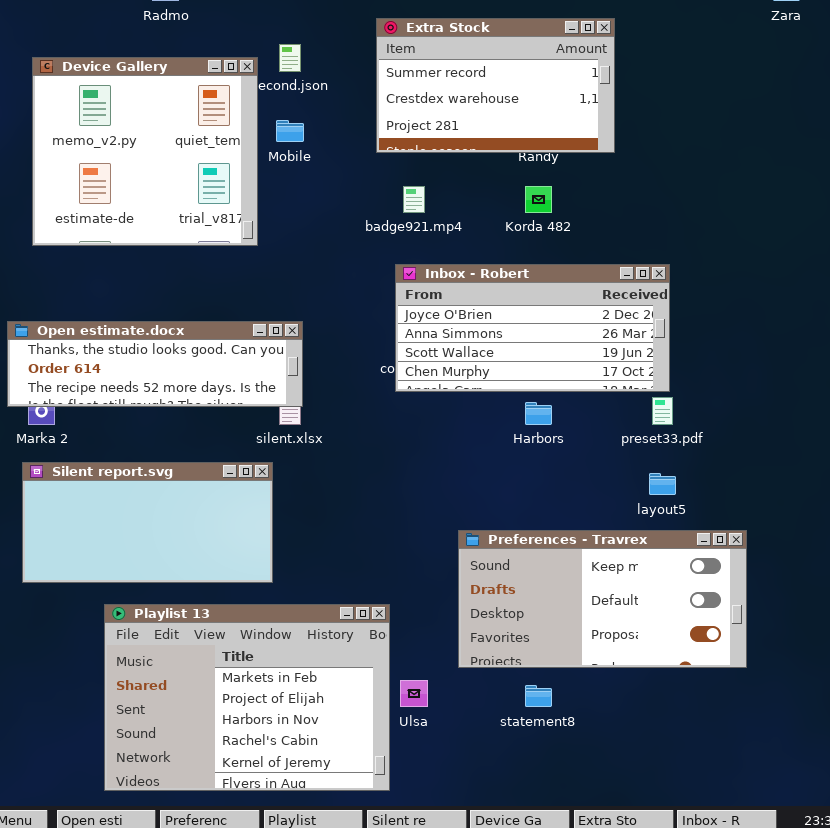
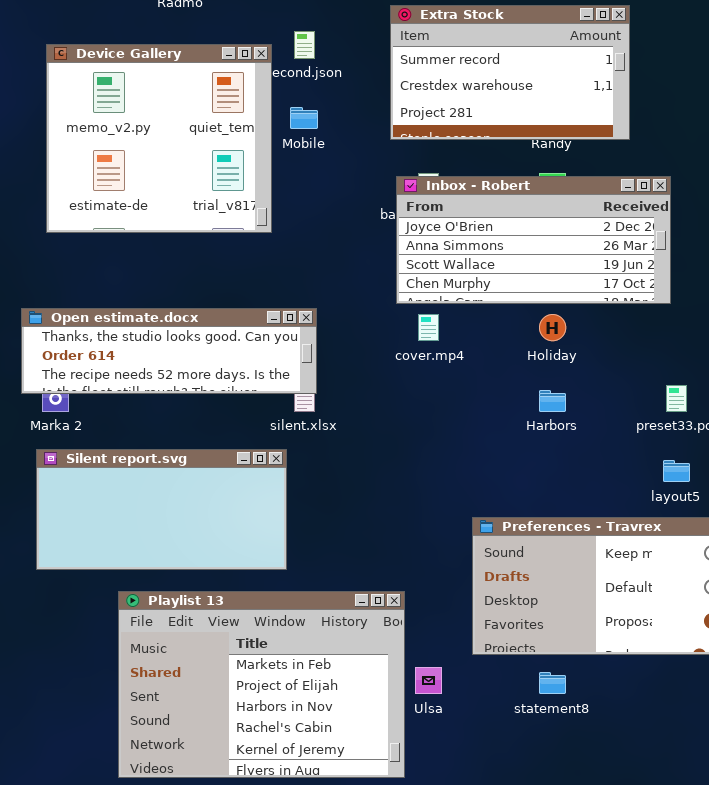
Inbox - Robert: [395,264,670,392] -> [396,176,671,304], moved

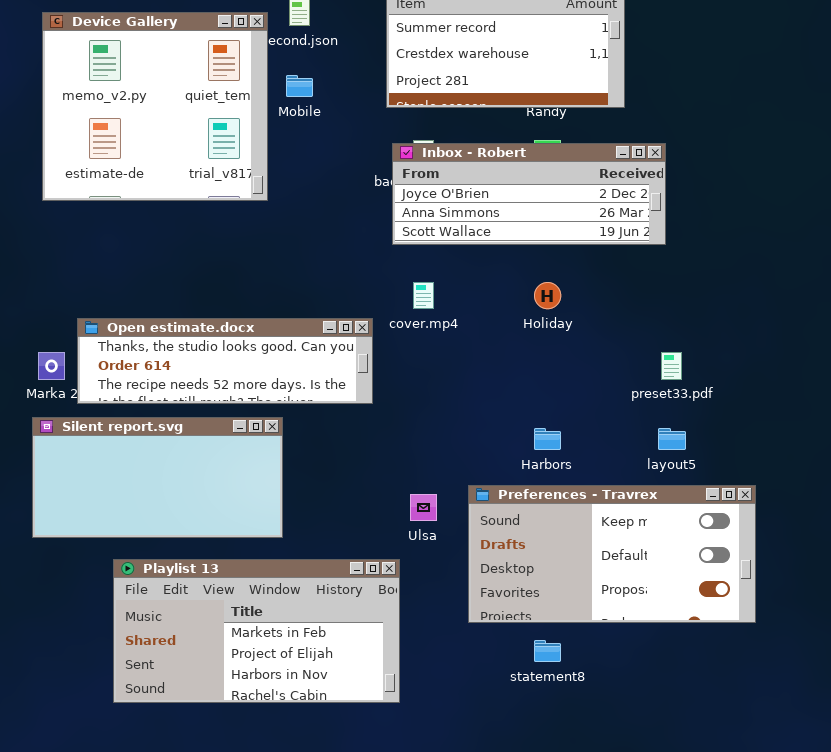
Inbox - Robert: [396,176,671,304] -> [392,143,666,245], resized
Open estimate.docx: [21,308,317,394] -> [77,318,373,404], moved
Harbors: [539,390,566,412] -> [534,428,561,450], moved
Playlist 13: [118,591,405,778] -> [113,559,400,703], resized
Ulsa: [415,667,442,694] -> [410,494,437,521], moved

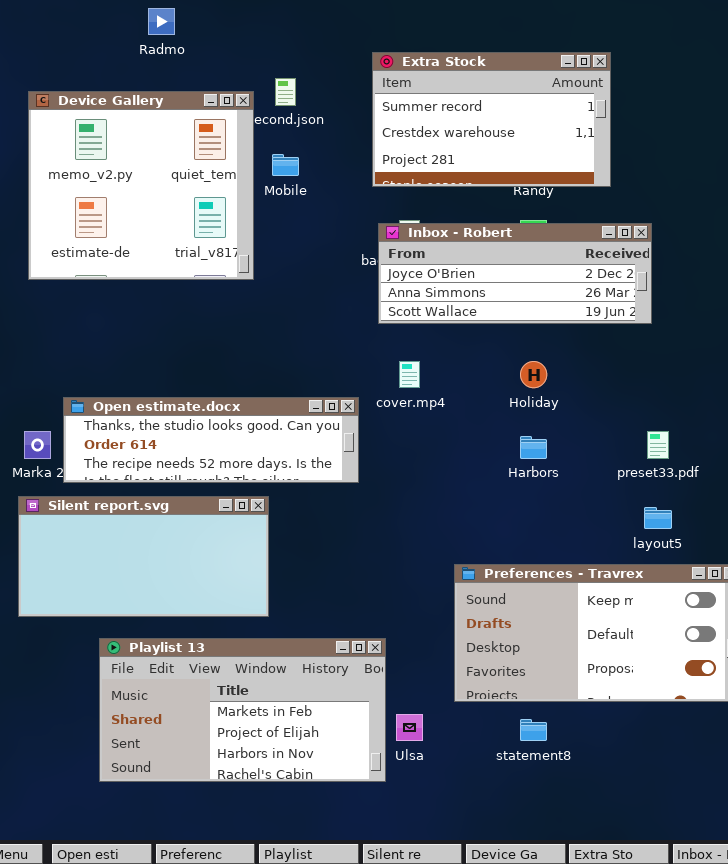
Harbors: [534,428,561,450] -> [520,436,547,459], moved
Ulsa: [410,494,437,521] -> [396,714,423,741], moved

